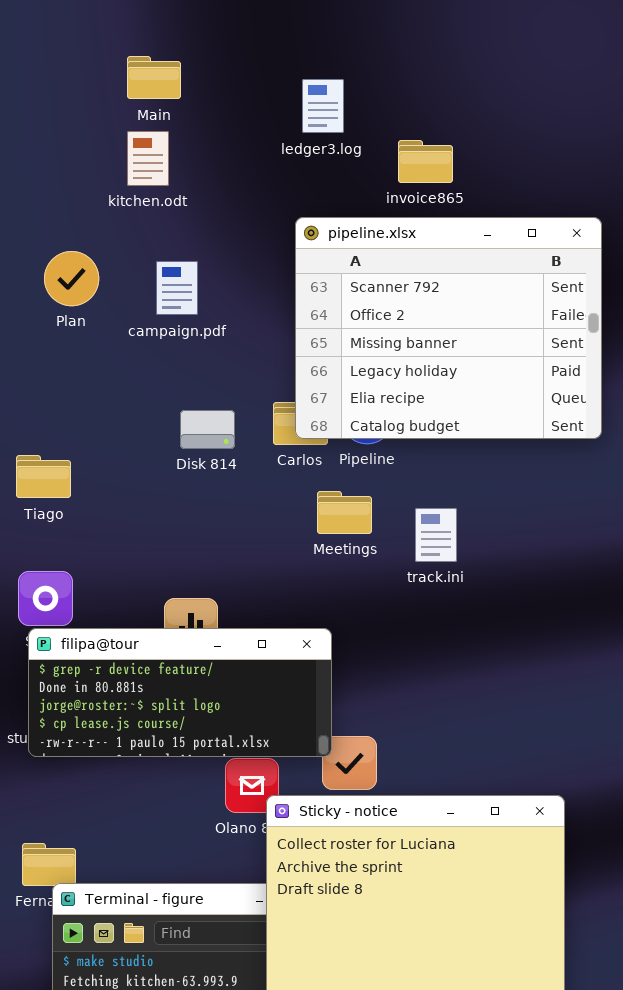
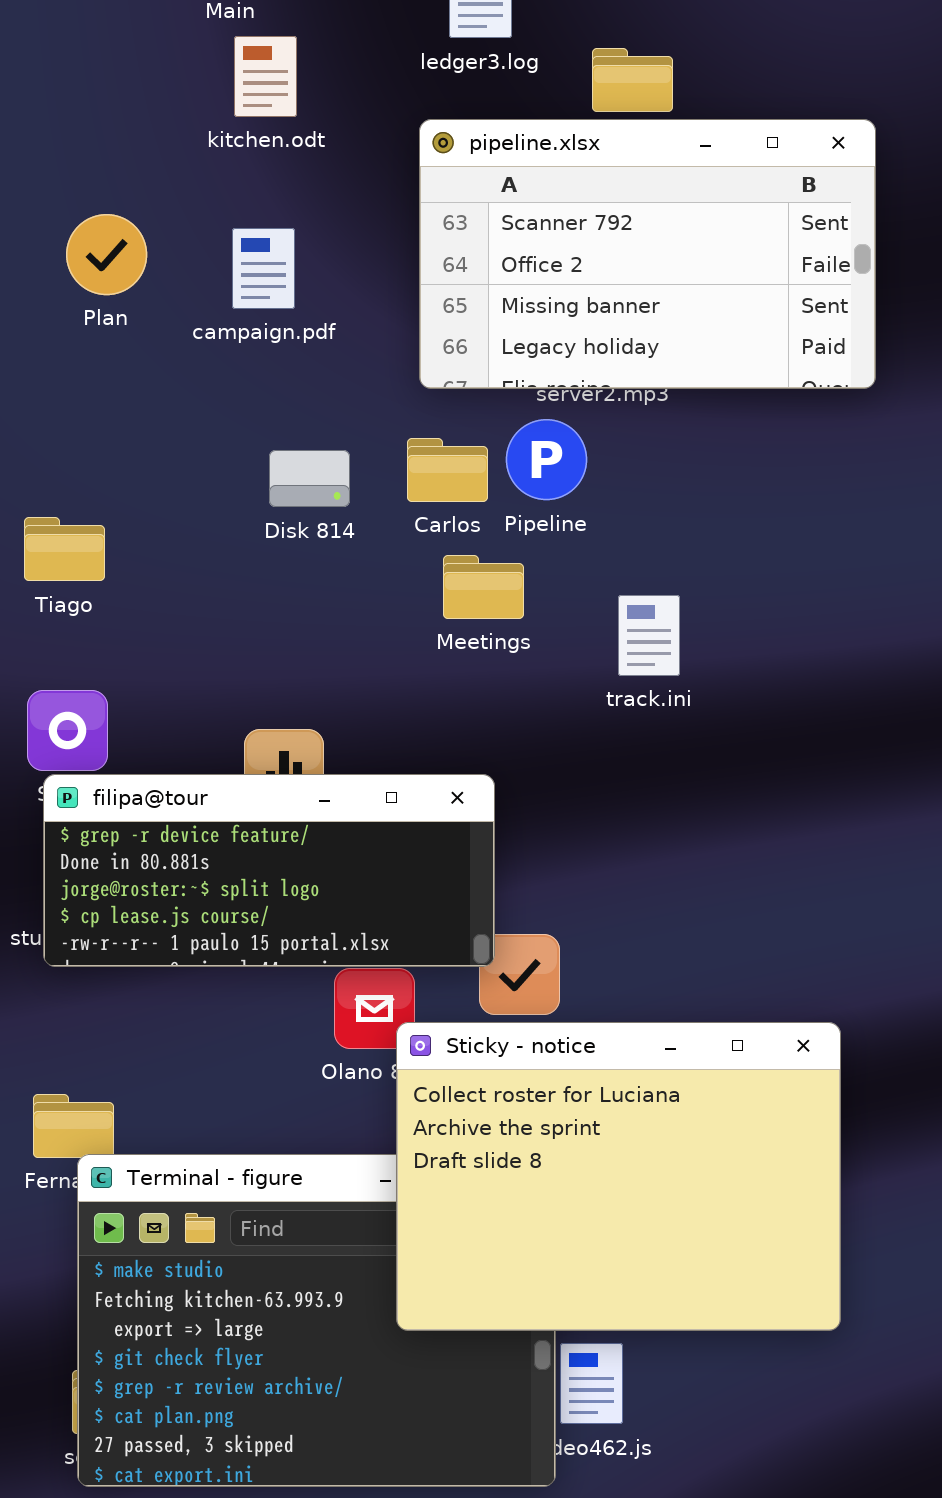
kitchen.odt: [127,131,169,186] -> [234,36,297,117], moved
pipeline.xlsx: [295,217,602,439] -> [419,119,876,389], moved, resized
Meetings: [317,491,372,534] -> [443,555,524,619], moved

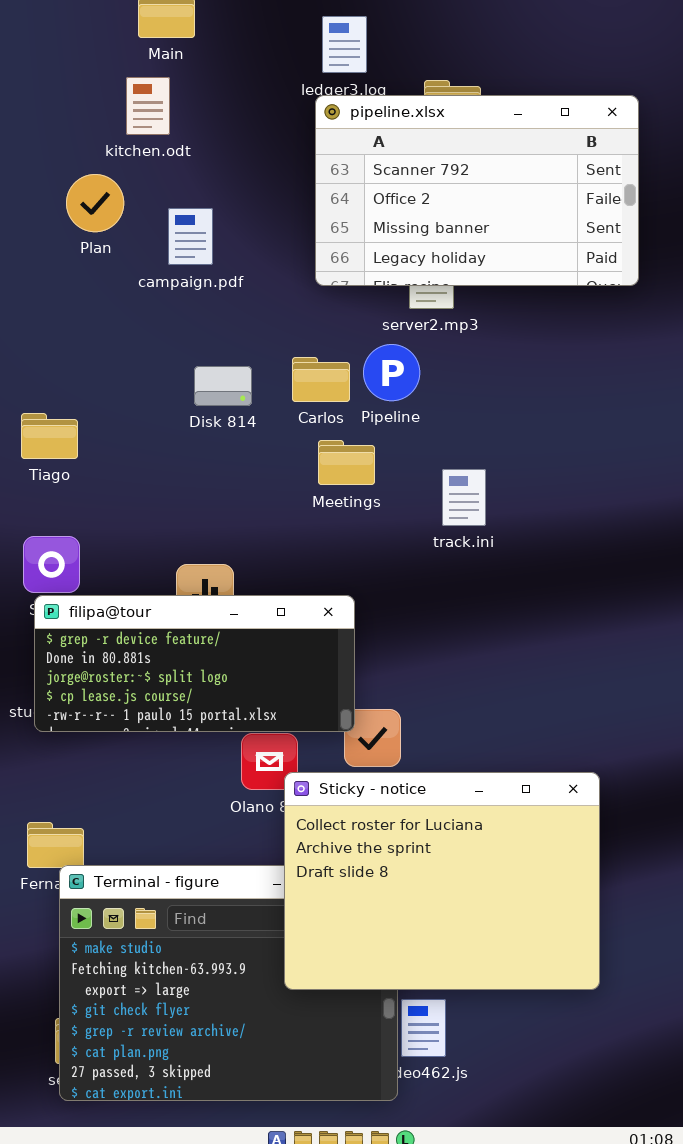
kitchen.odt: [234,36,297,117] -> [126,77,170,135], moved
pipeline.xlsx: [419,119,876,389] -> [315,95,639,286], moved
Plan: [66,214,147,295] -> [66,174,124,232], moved

